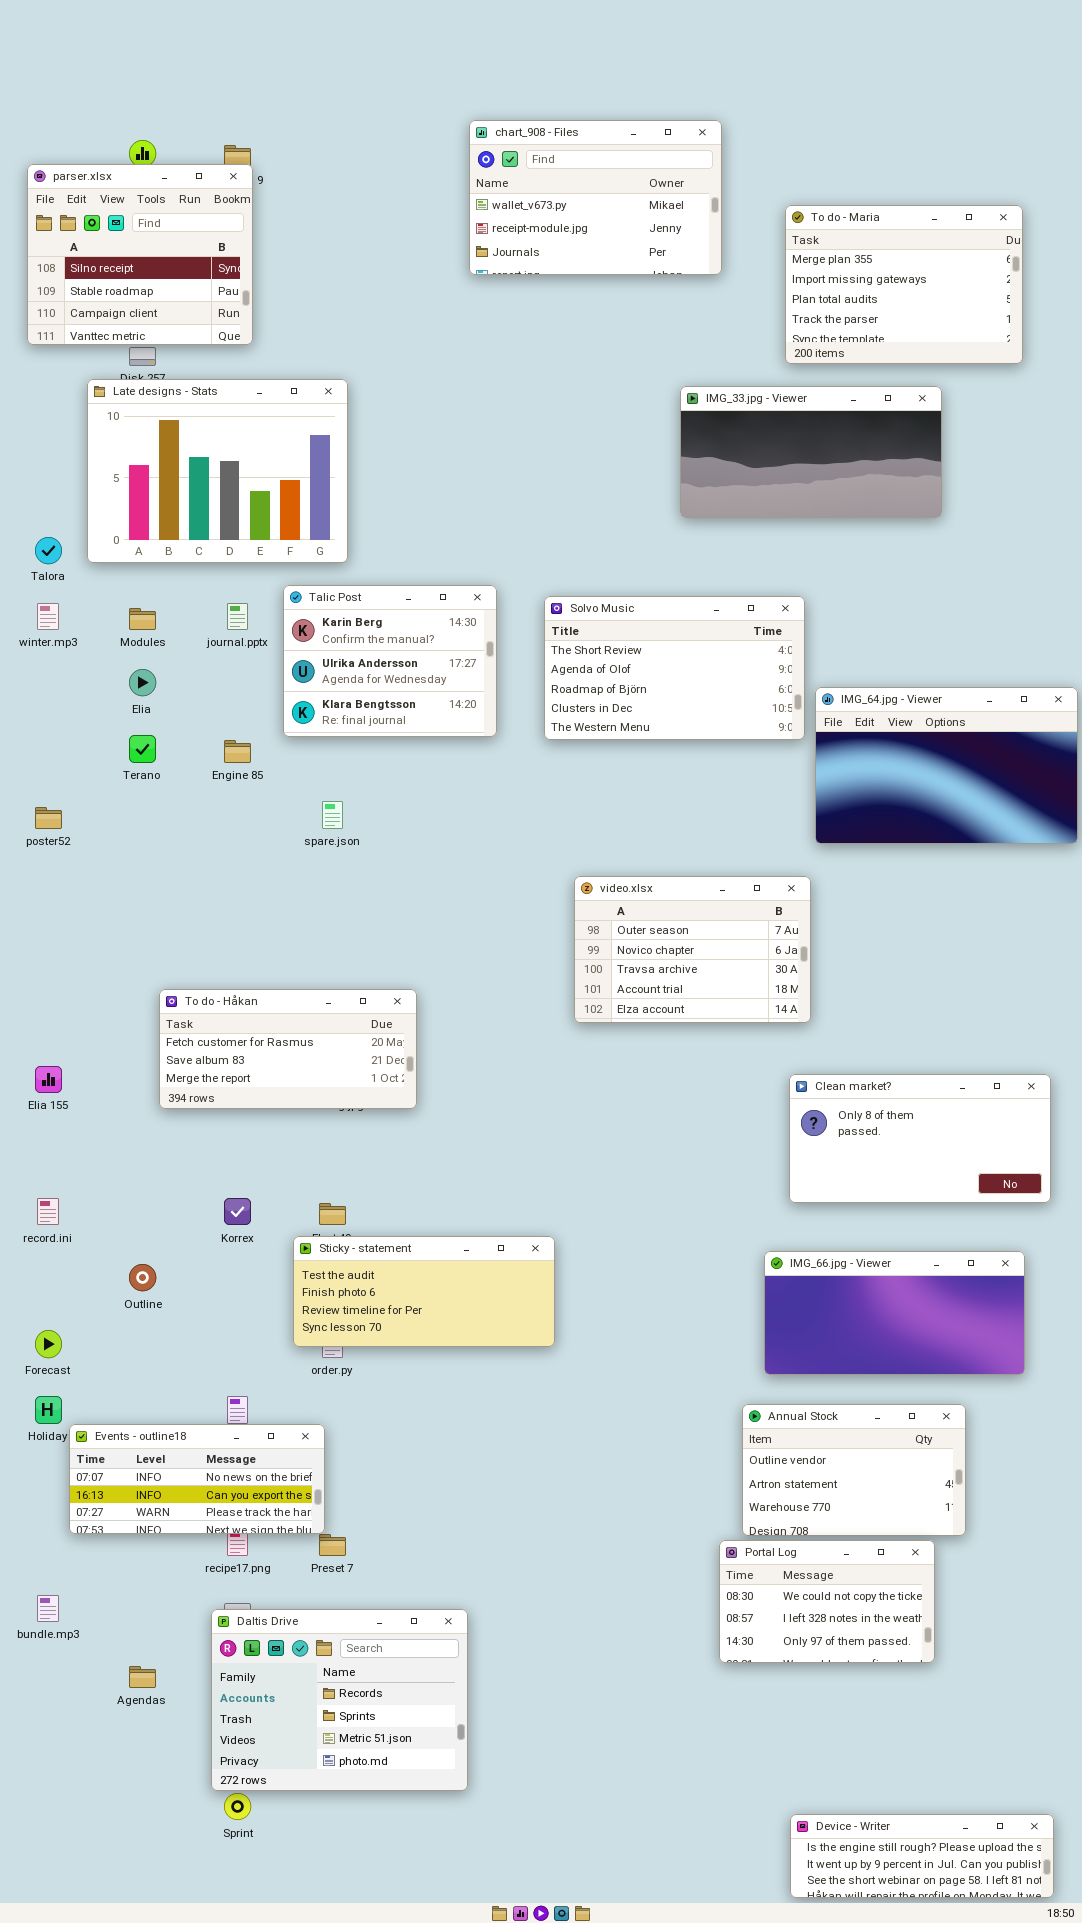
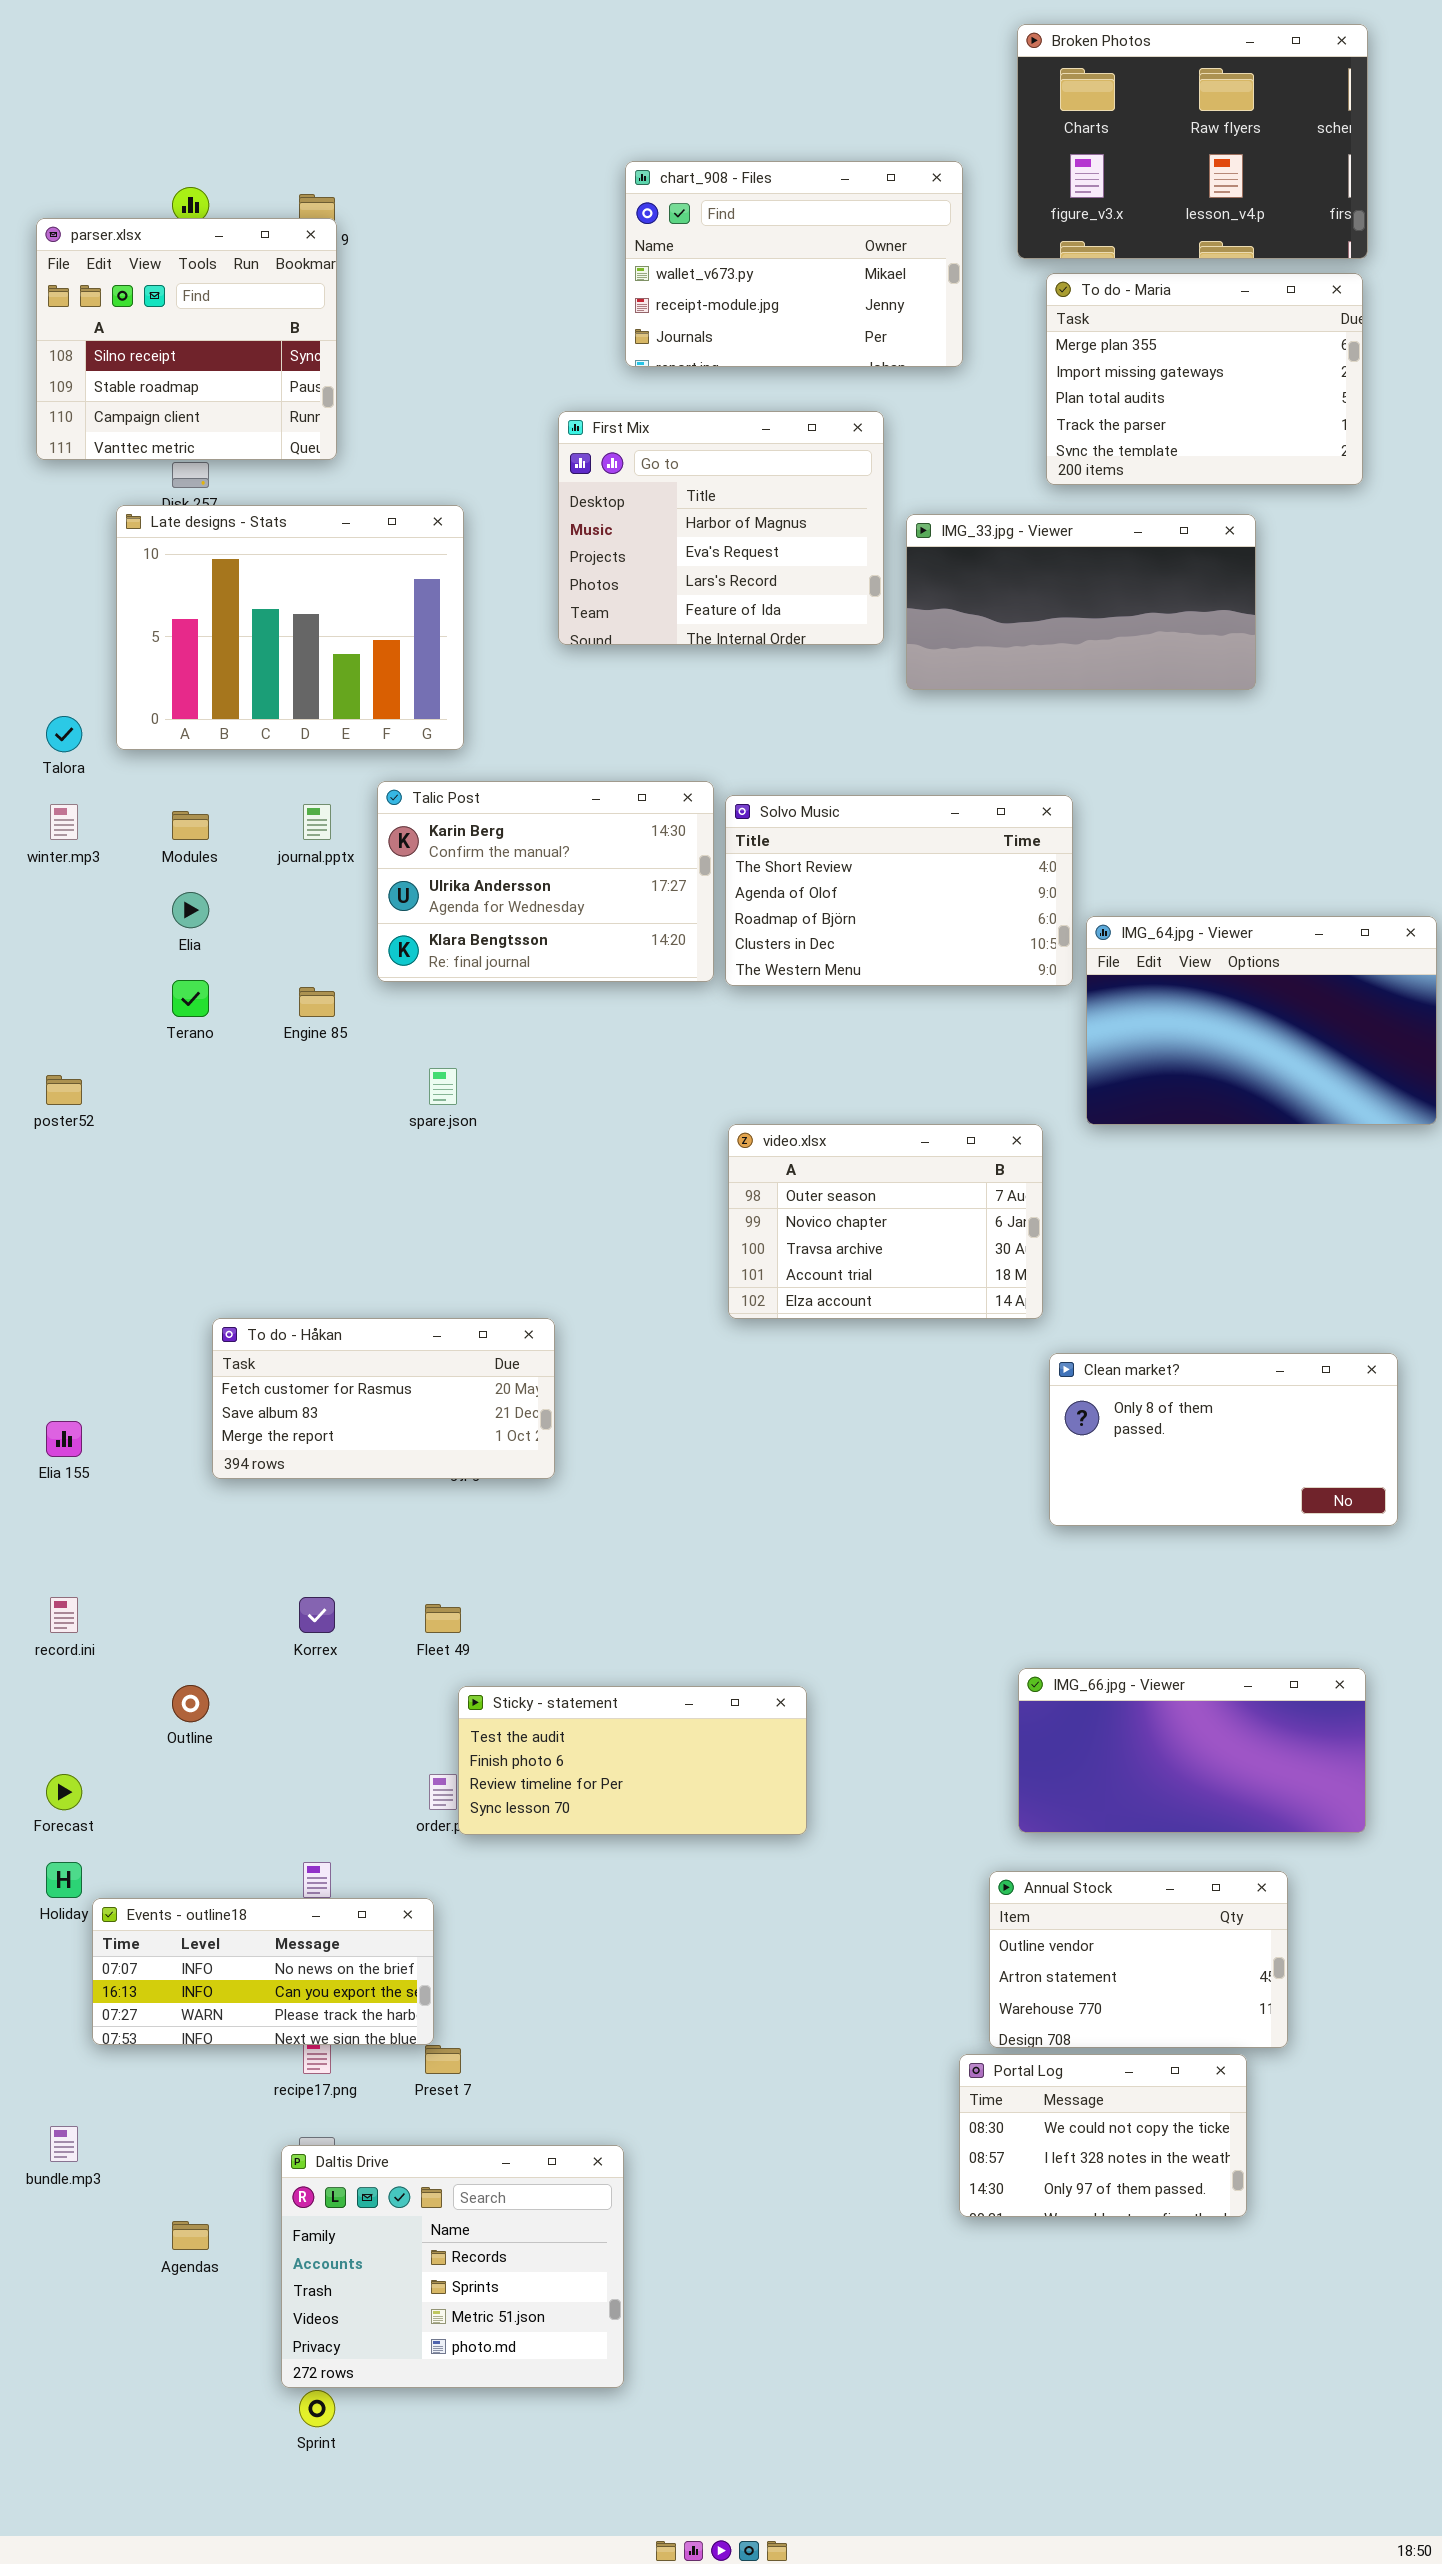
Broken Photos: none -> [1017,24,1368,259], opened
First Mix: none -> [558,411,884,645], opened
Talic Post: [283,585,497,737] -> [377,781,714,982], resized
video.xlsx: [574,876,811,1023] -> [728,1124,1043,1319], moved
Clean market?: [789,1074,1051,1203] -> [1049,1353,1398,1526], moved
Sticky - statement: [293,1236,555,1347] -> [458,1686,807,1835], moved
Device - Writer: [790,1814,1054,1898] -> none, closed

